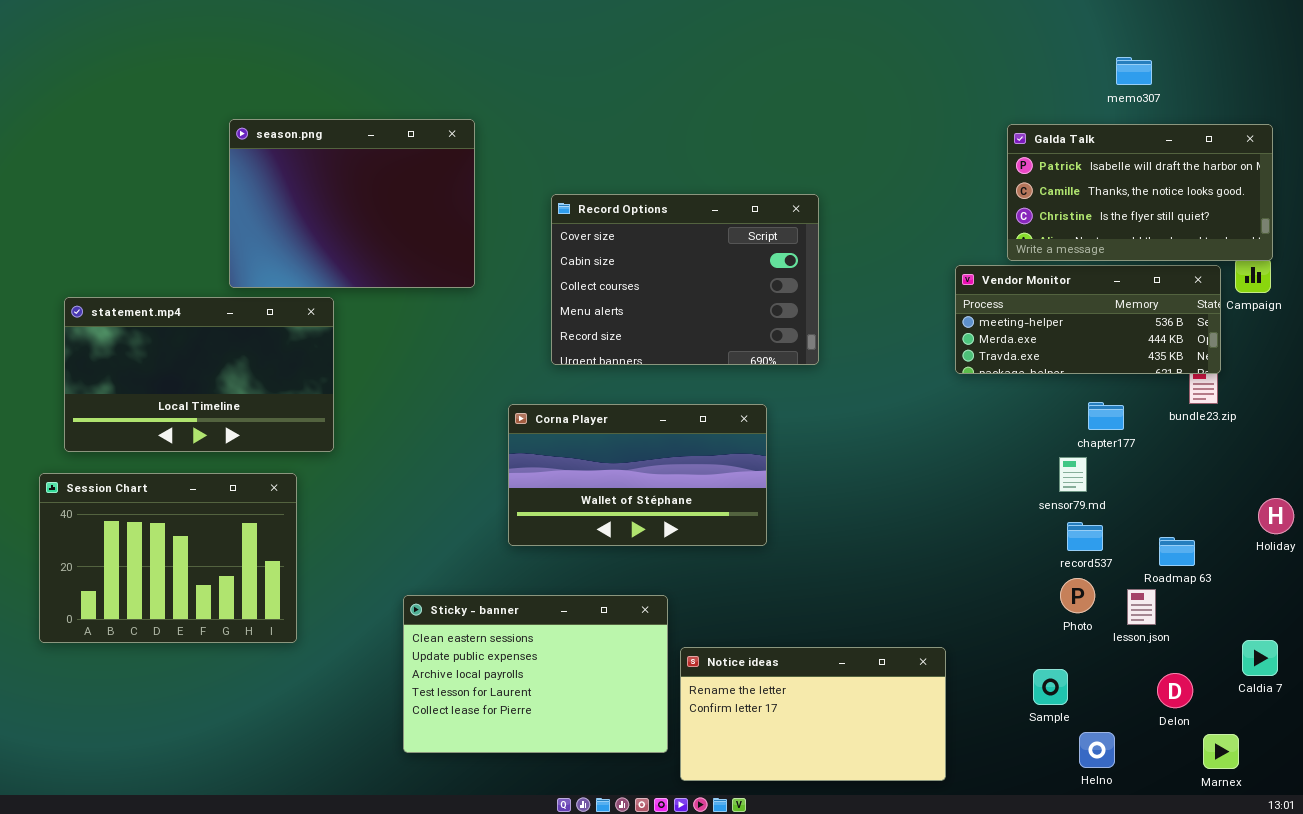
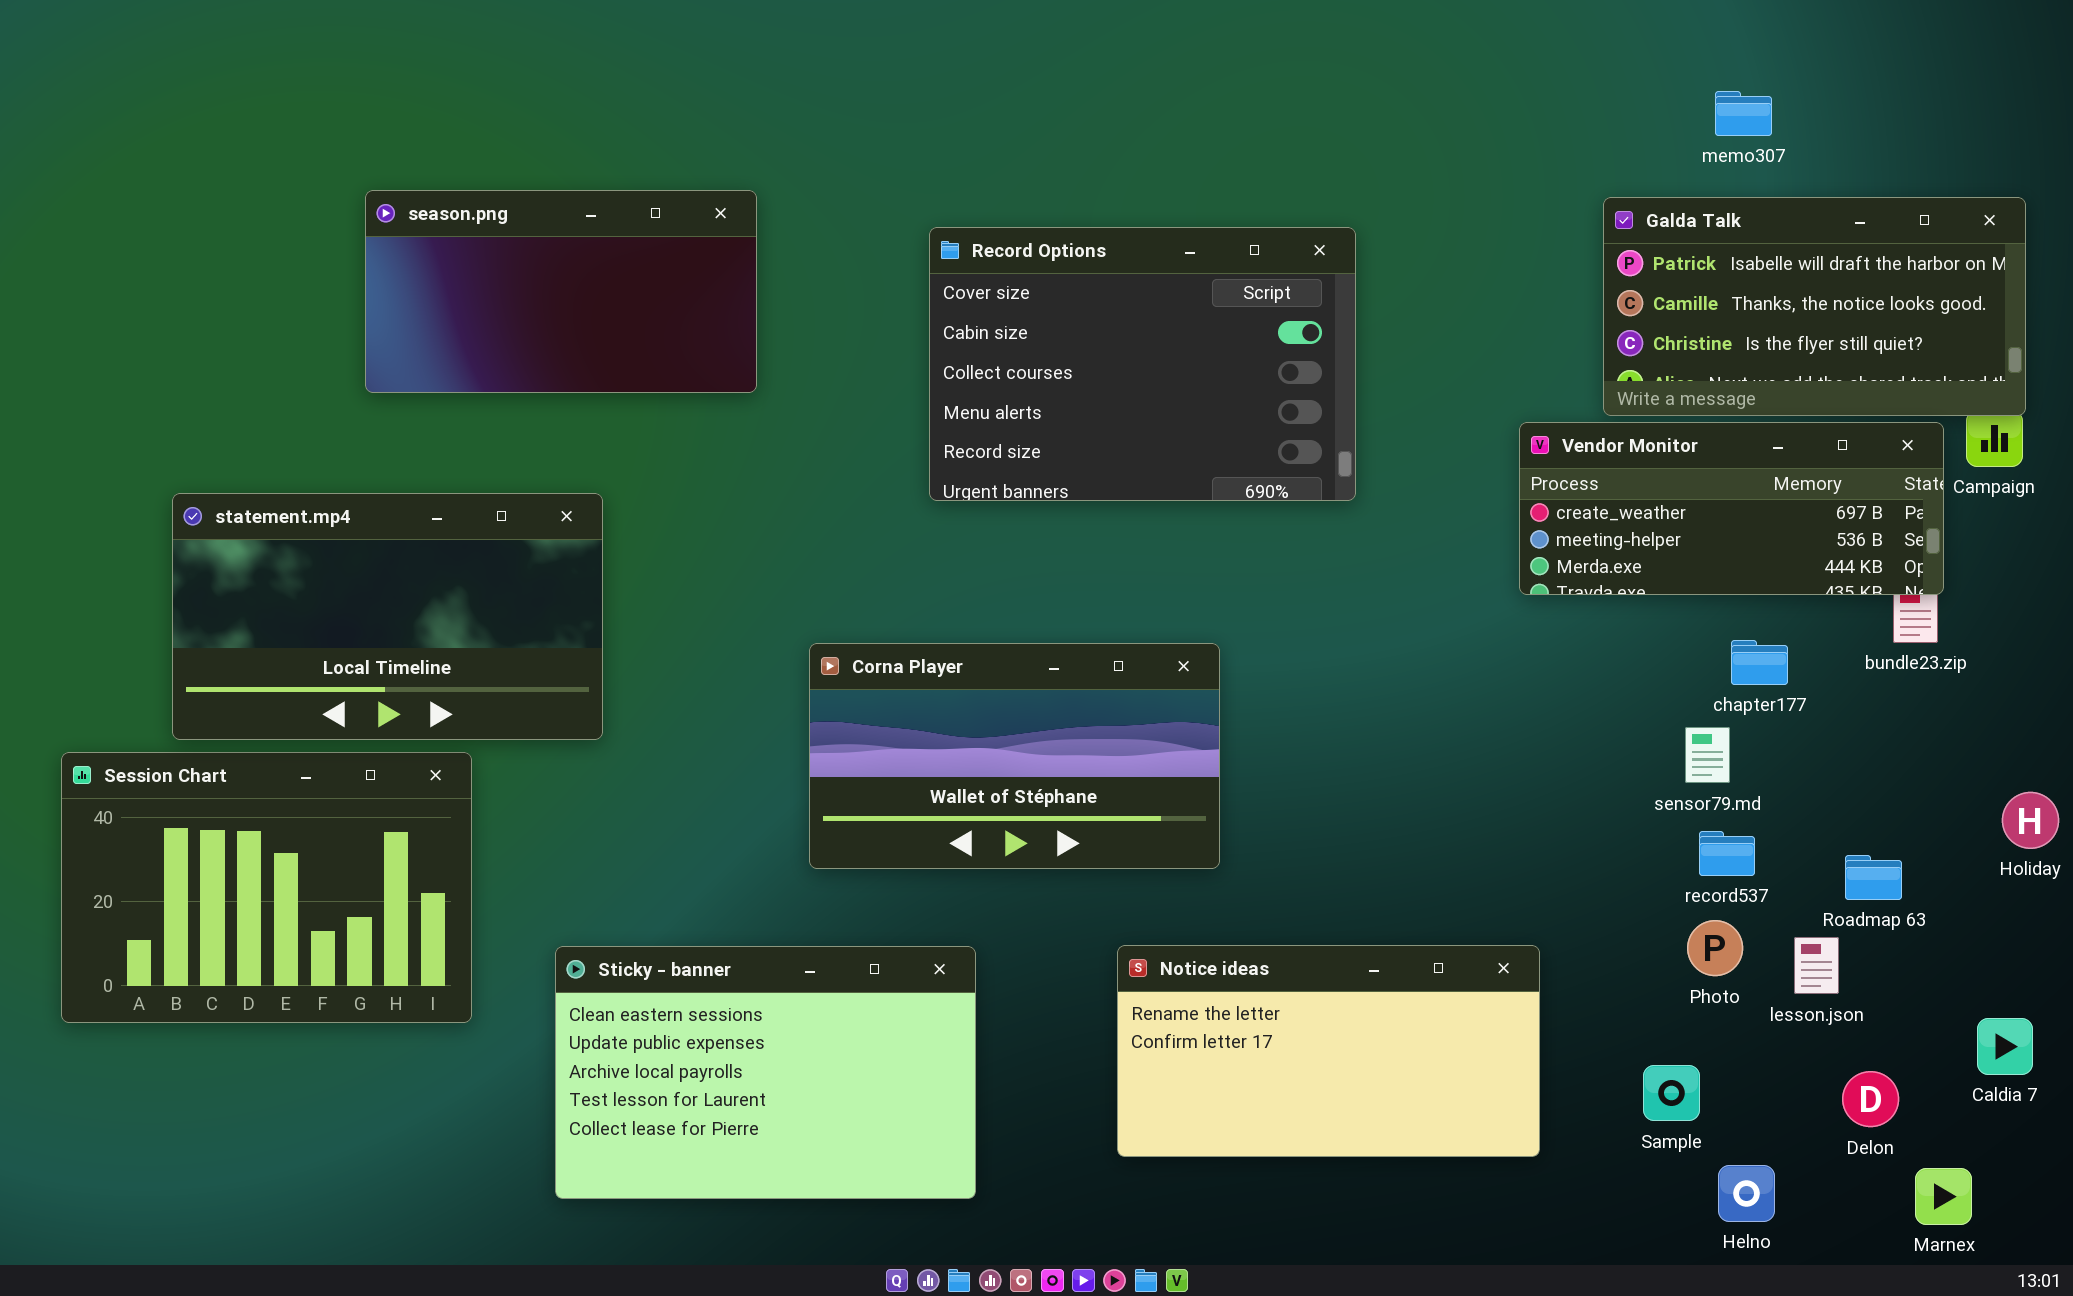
memo307: [1116,57,1152,85] -> [1715,91,1772,136], moved
season.png: [229,119,475,288] -> [365,190,757,393], resized
Record Options: [551,194,819,365] -> [929,227,1356,501], moved
Vendor Monitor: [955,265,1221,374] -> [1519,422,1944,595], scrolled up 1 row
statement.mp4: [64,297,334,452] -> [172,493,603,740], moved
Sticky - banner: [403,595,668,753] -> [555,946,976,1199], moved
Notice ideas: [680,647,946,781] -> [1117,945,1540,1157], moved

